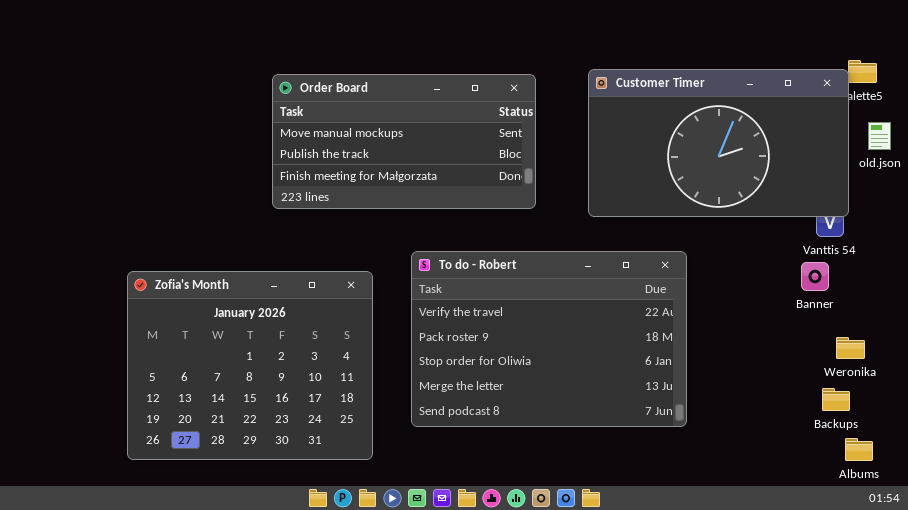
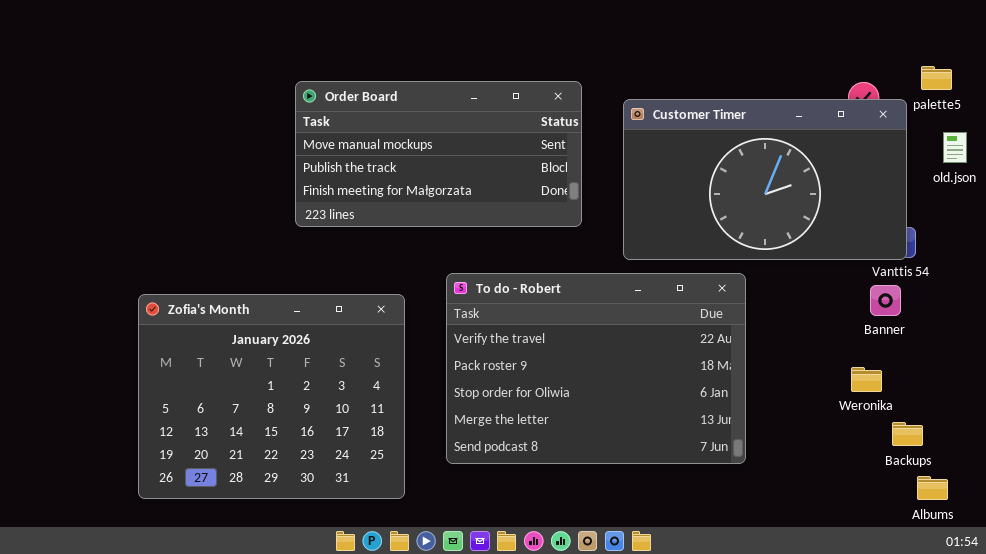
Customer Timer: [588,69,849,217] -> [623,99,907,260], moved
Weronika: [836,337,865,359] -> [851,367,882,392], moved

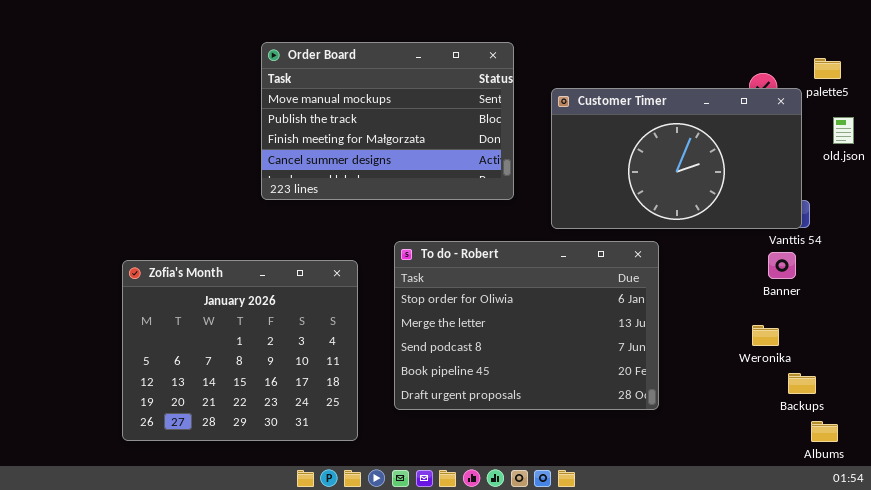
Order Board: [295,81,582,227] -> [261,42,514,200], resized
To do - Robert: [446,273,746,464] -> [394,241,659,410], scrolled down 2 rows

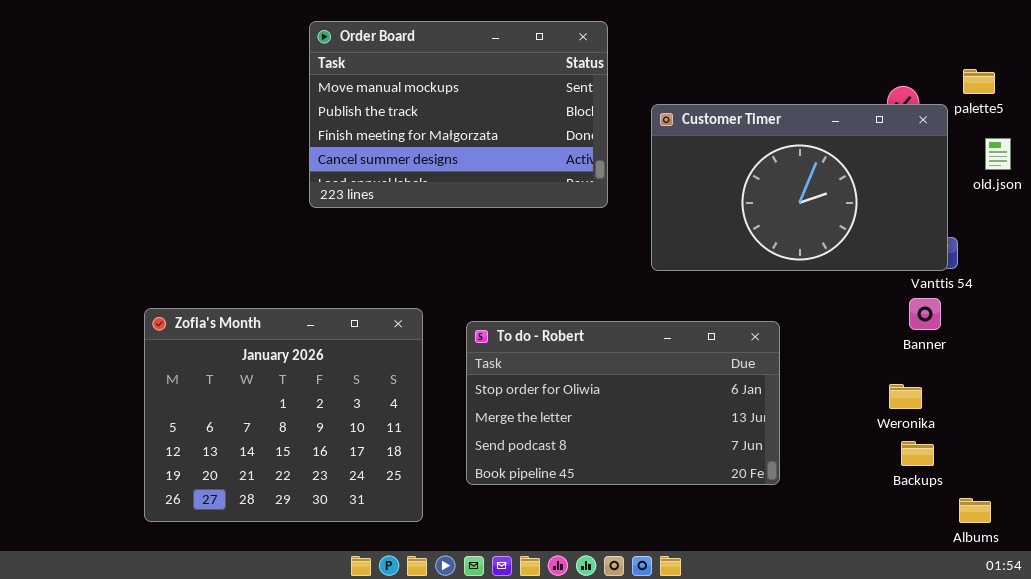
Order Board: [261,42,514,200] -> [309,21,608,208], moved
To do - Robert: [394,241,659,410] -> [466,321,780,485], resized
Backups: [788,373,816,394] -> [901,441,934,466], moved

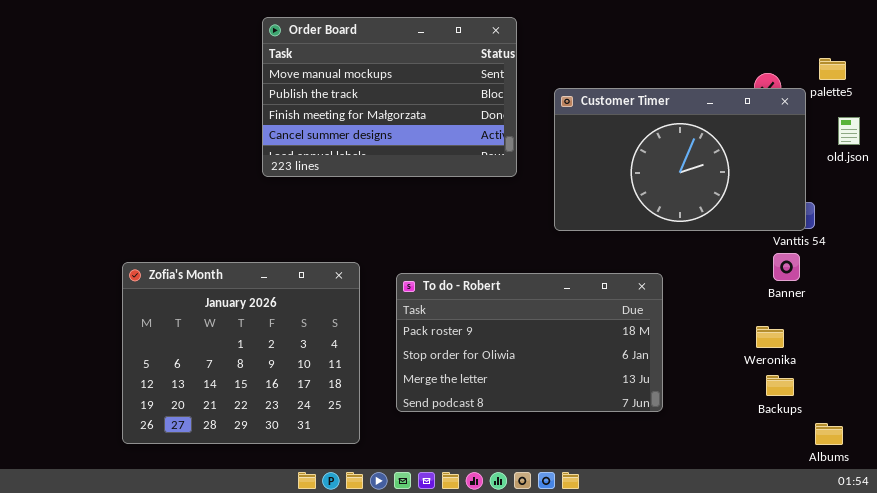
To do - Robert: [466,321,780,485] -> [396,273,663,412], scrolled up 1 row

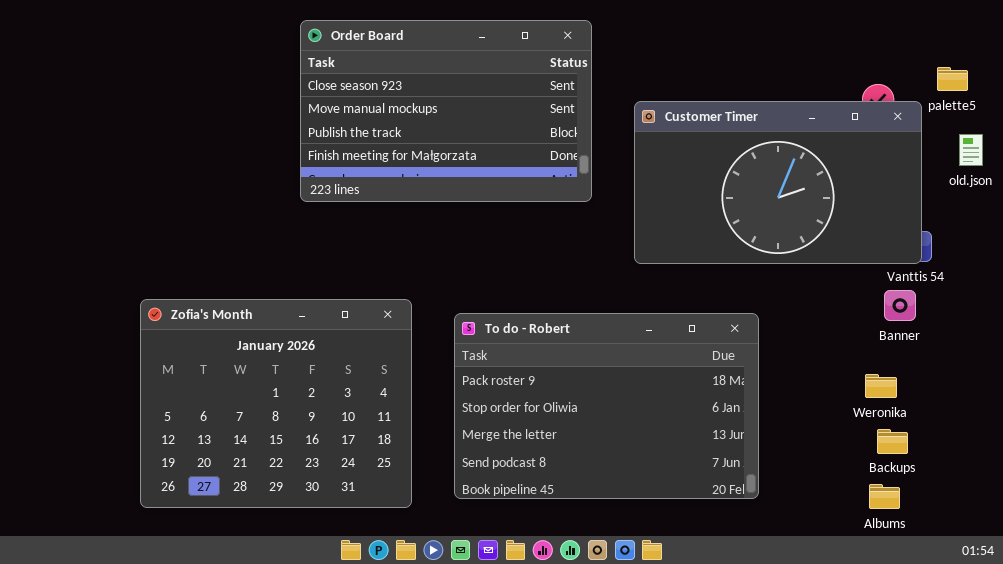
Order Board: [262,17,517,177] -> [300,20,592,202], scrolled up 1 row
To do - Robert: [396,273,663,412] -> [454,313,759,499], resized
Albums: [815,423,843,445] -> [869,484,900,509], moved

